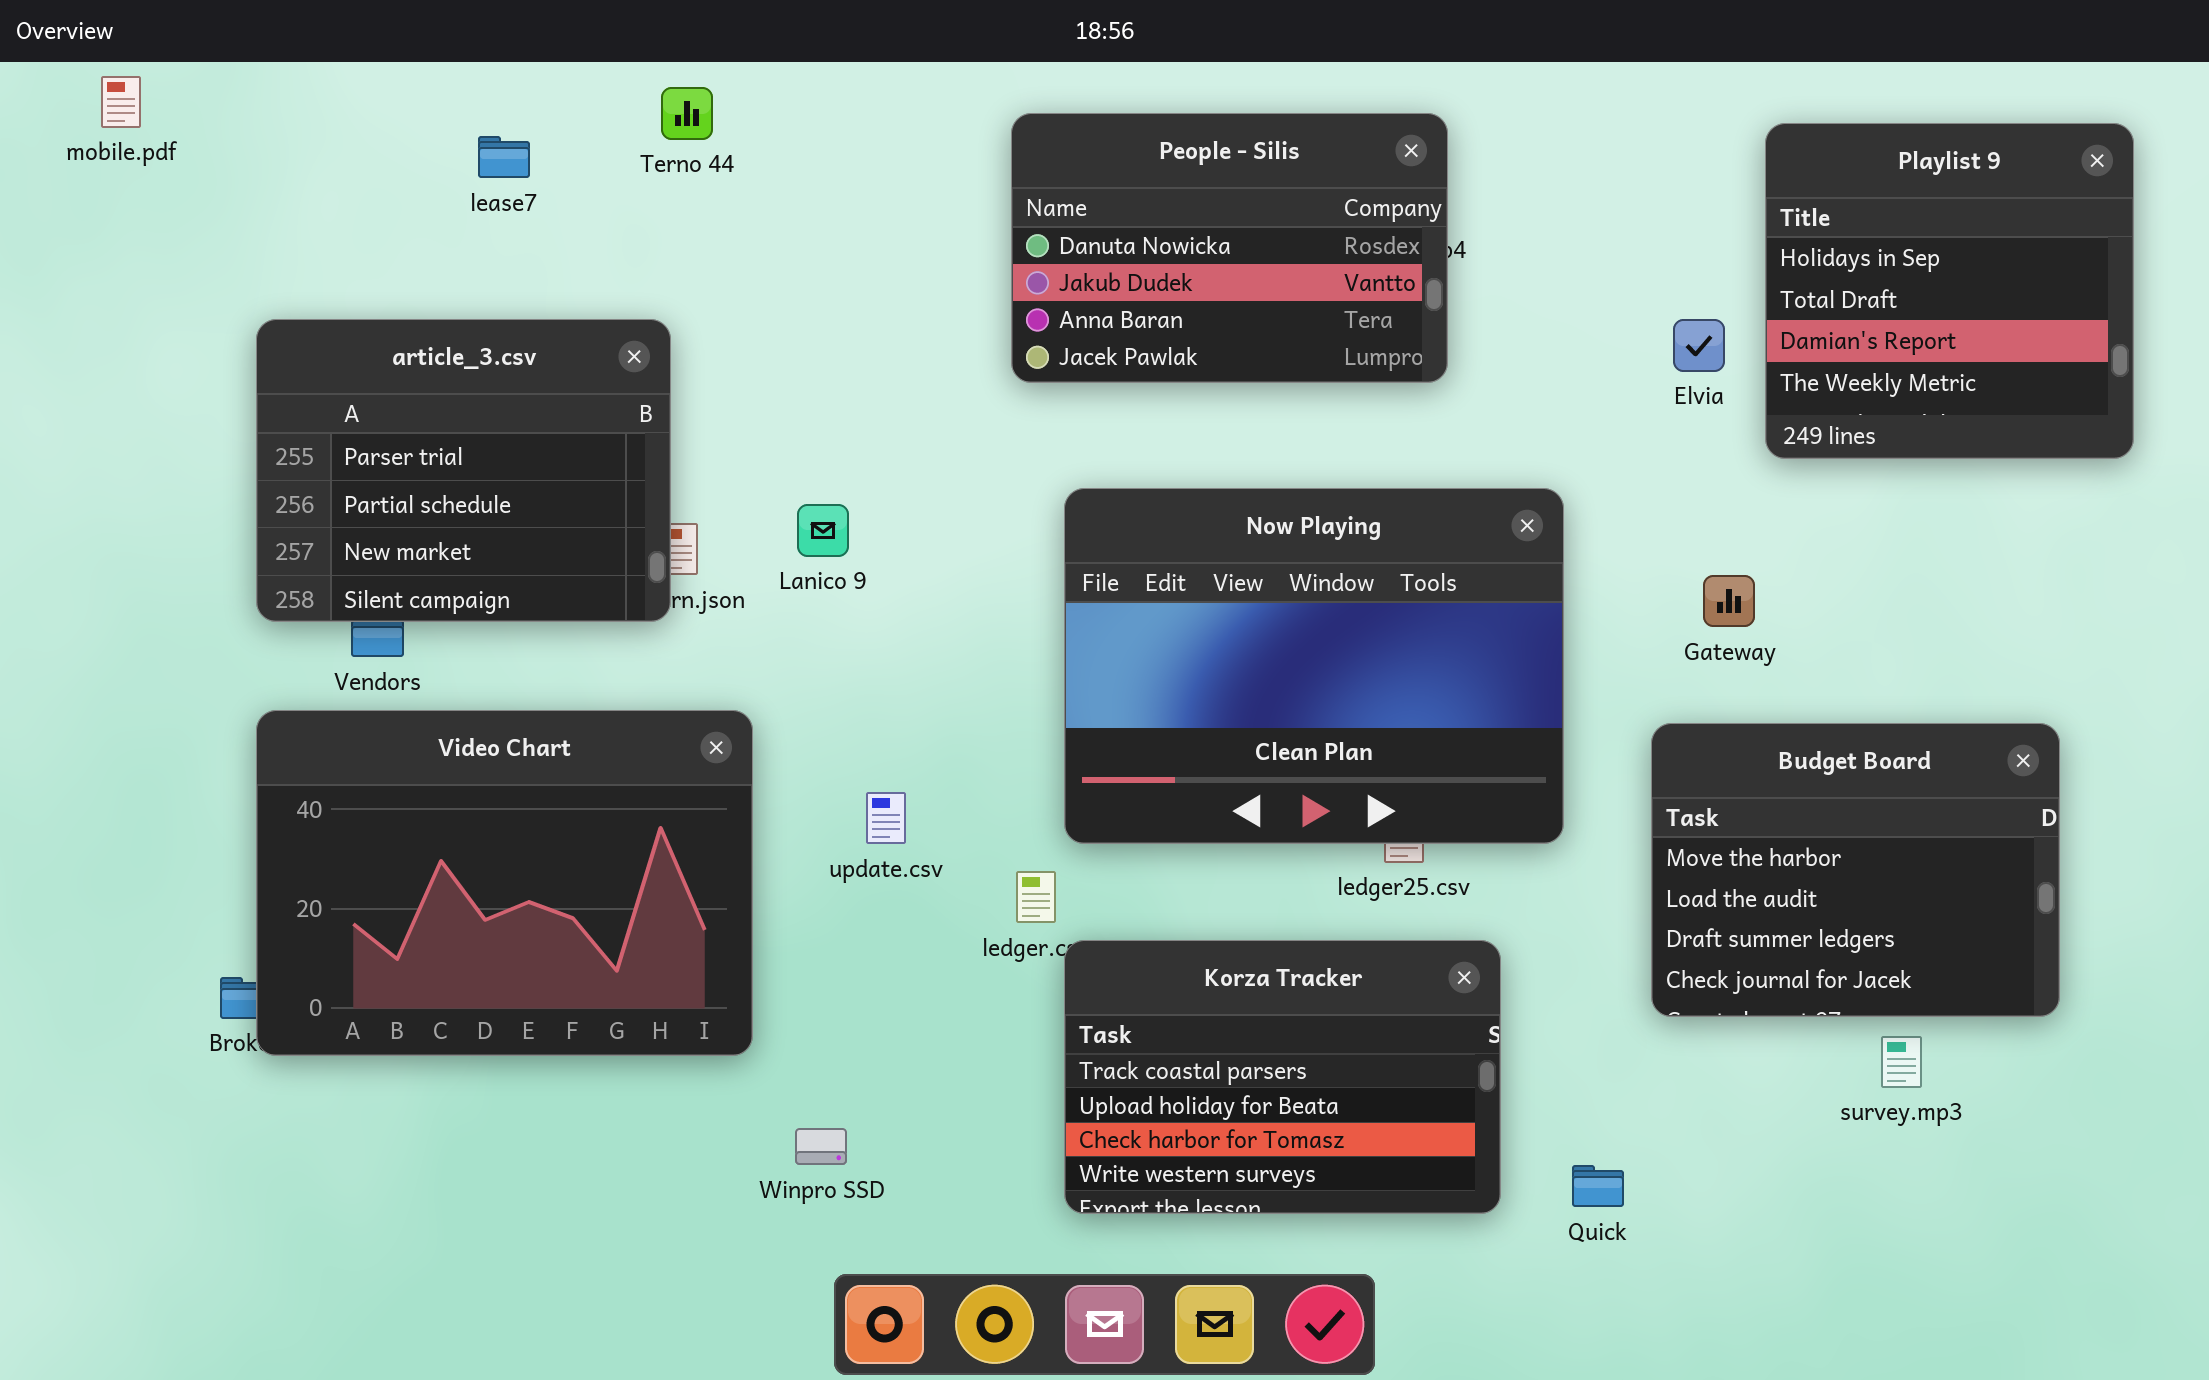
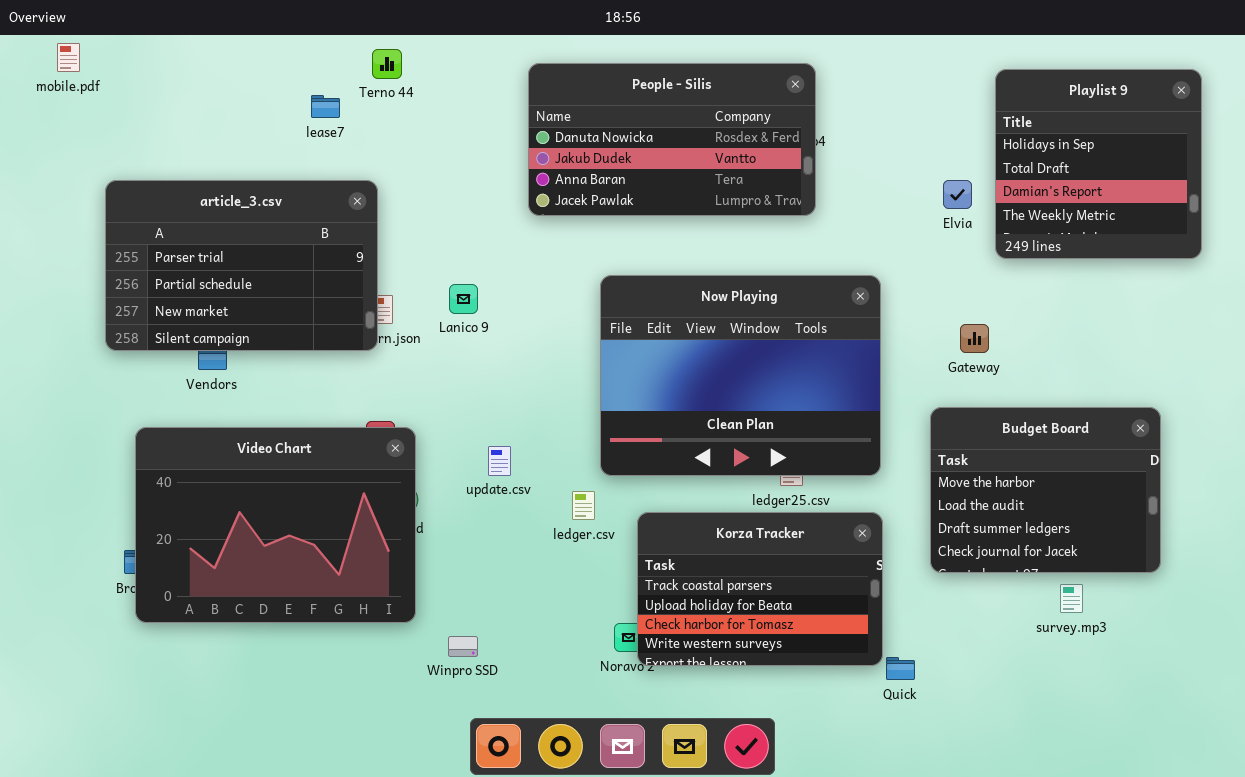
People - Silis: [1011,113,1448,383] -> [528,63,816,216], resized
lease7: [478,136,530,178] -> [311,95,340,118], moved
article_3.csv: [256,319,671,622] -> [105,180,378,351], resized
Video Chart: [256,710,753,1056] -> [135,427,416,623], moved
Korza Tracker: [1064,940,1501,1214] -> [637,512,883,666], moved

